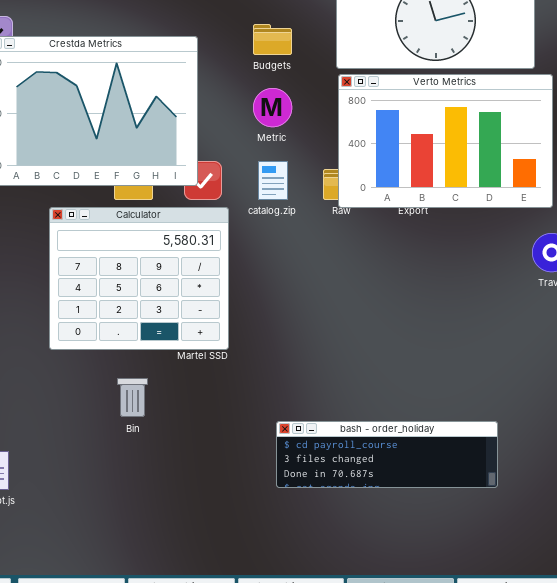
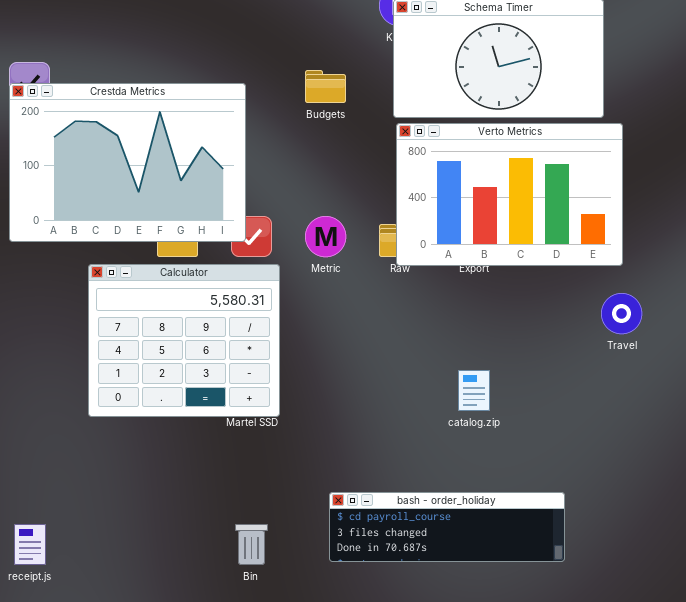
Metric: [253,88,292,127] -> [305,216,346,257], moved
catalog.zip: [258,161,288,200] -> [458,370,490,411], moved
Bin: [117,378,148,417] -> [235,524,268,565], moved

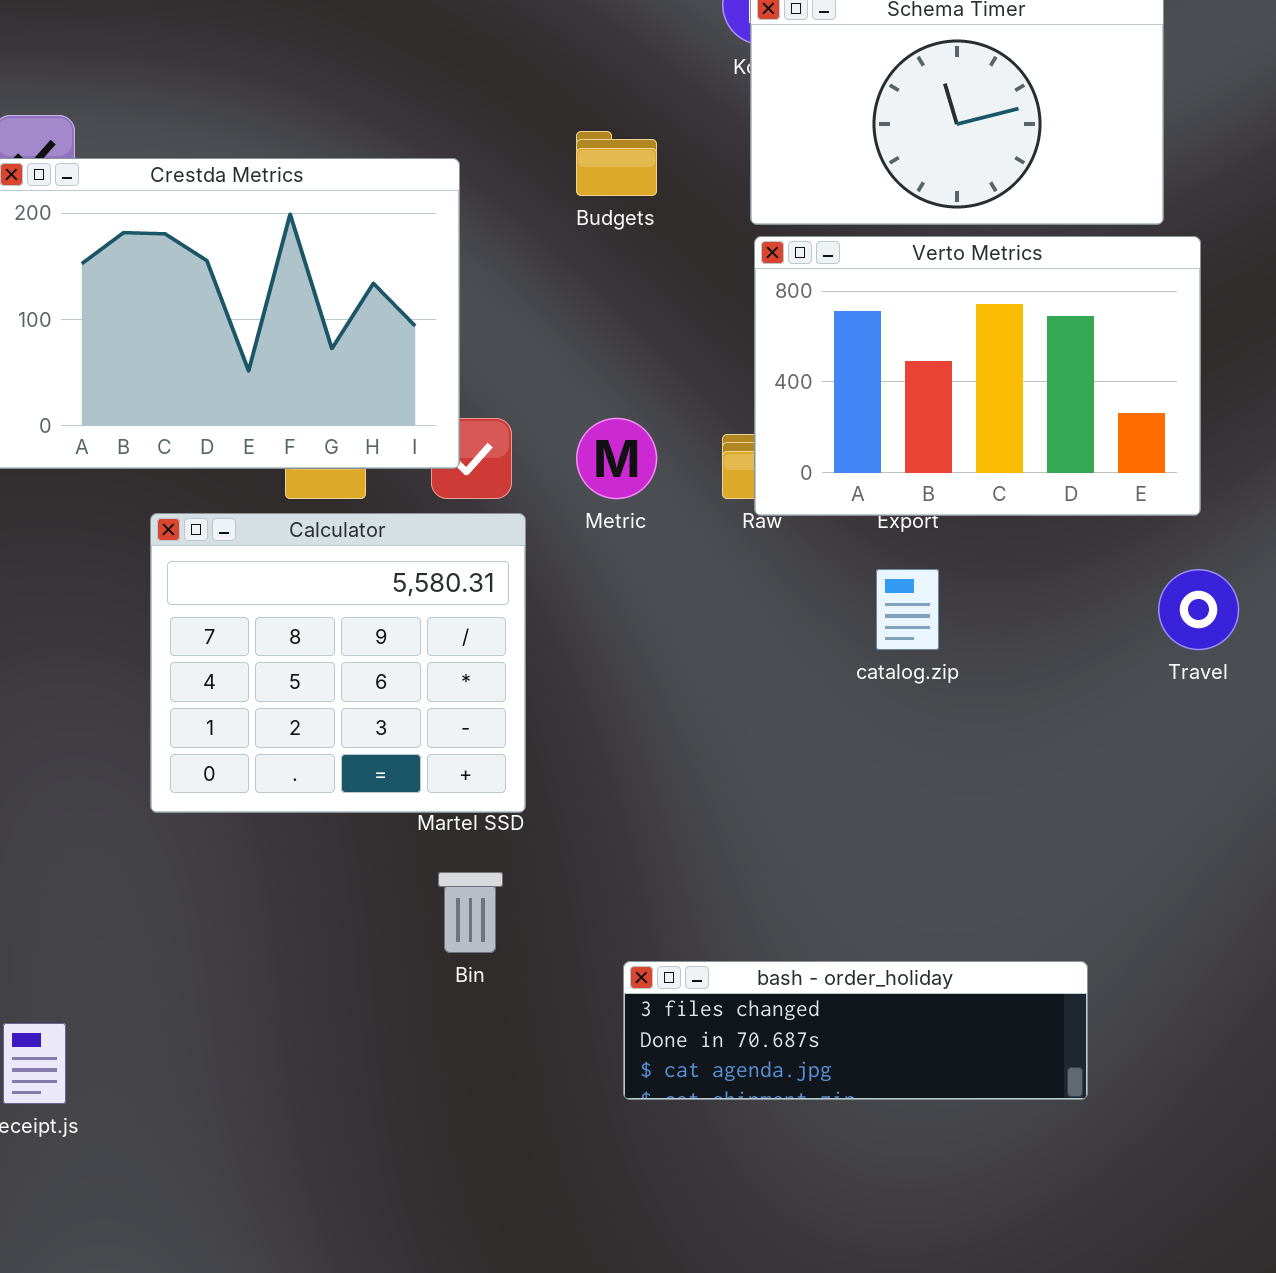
catalog.zip: [458,370,490,411] -> [876,569,939,650], moved
bash - order_holiday: [329,492,565,562] -> [623,961,1088,1100], scrolled down 1 row
Bin: [235,524,268,565] -> [438,872,503,953], moved

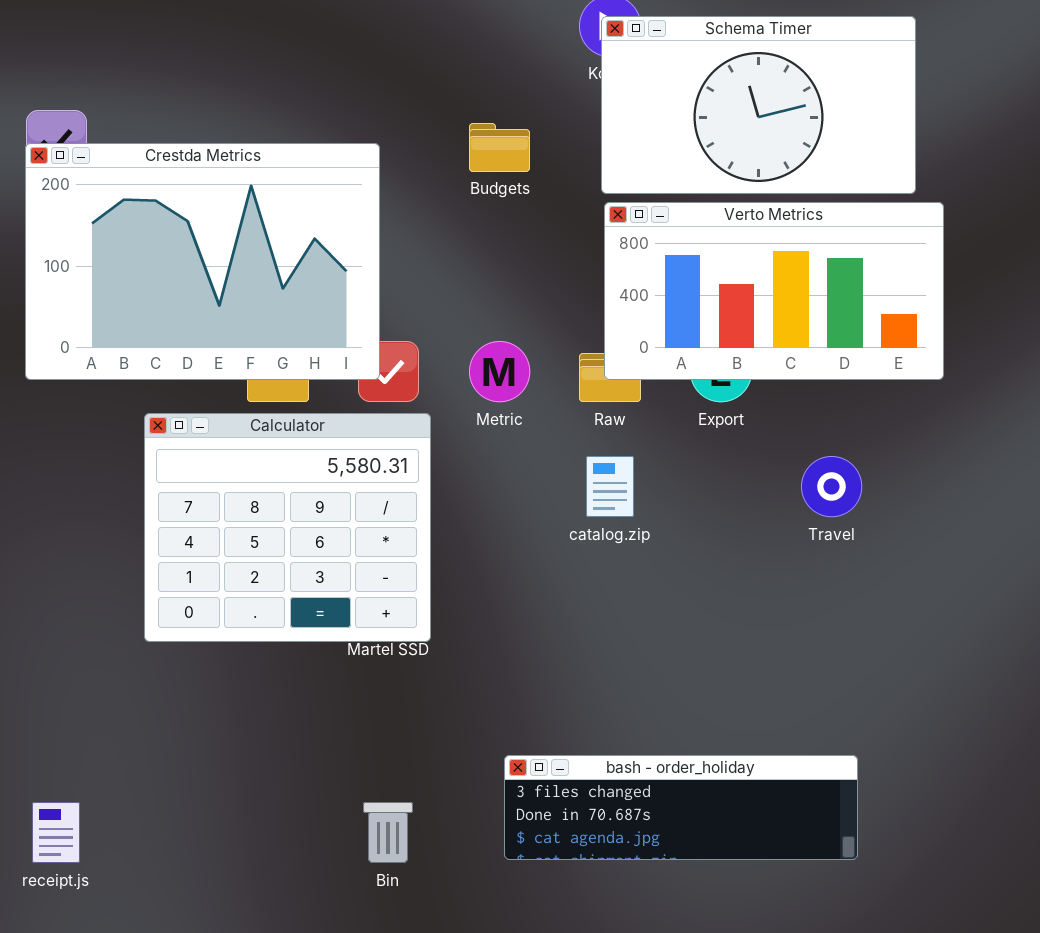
Verto Metrics: [754,236,1201,516] -> [604,202,944,380], resized
catalog.zip: [876,569,939,650] -> [586,456,634,517], moved
Travel: [1158,569,1239,650] -> [801,456,862,517], moved
Bin: [438,872,503,953] -> [363,802,413,863], moved

